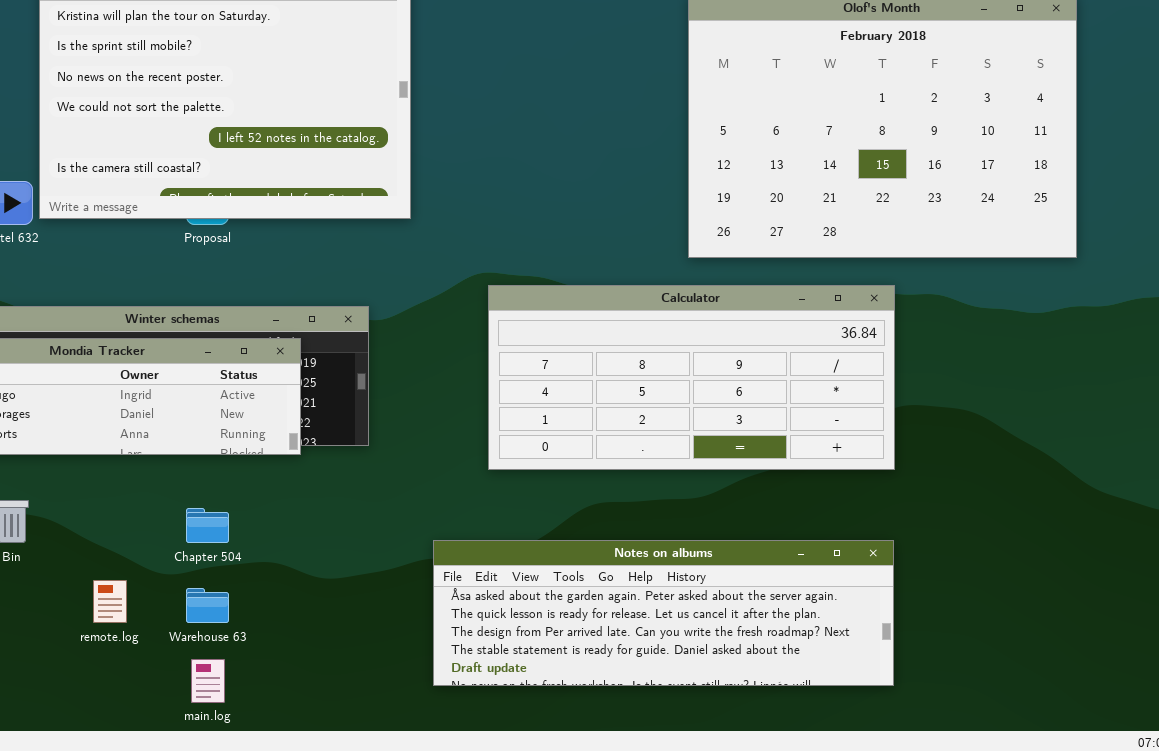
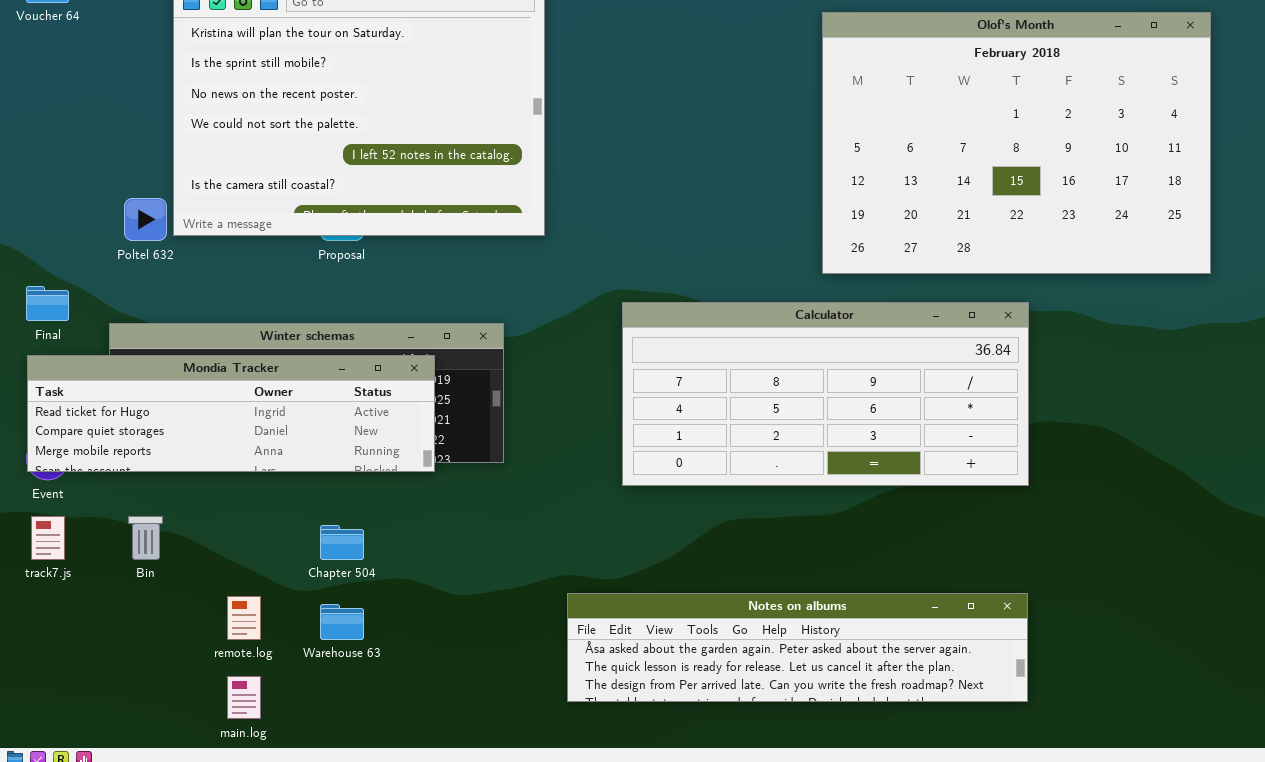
Notes on albums: [433,540,894,686] -> [567,593,1028,702], resized
main.log: [191,659,225,703] -> [227,676,261,719], moved

